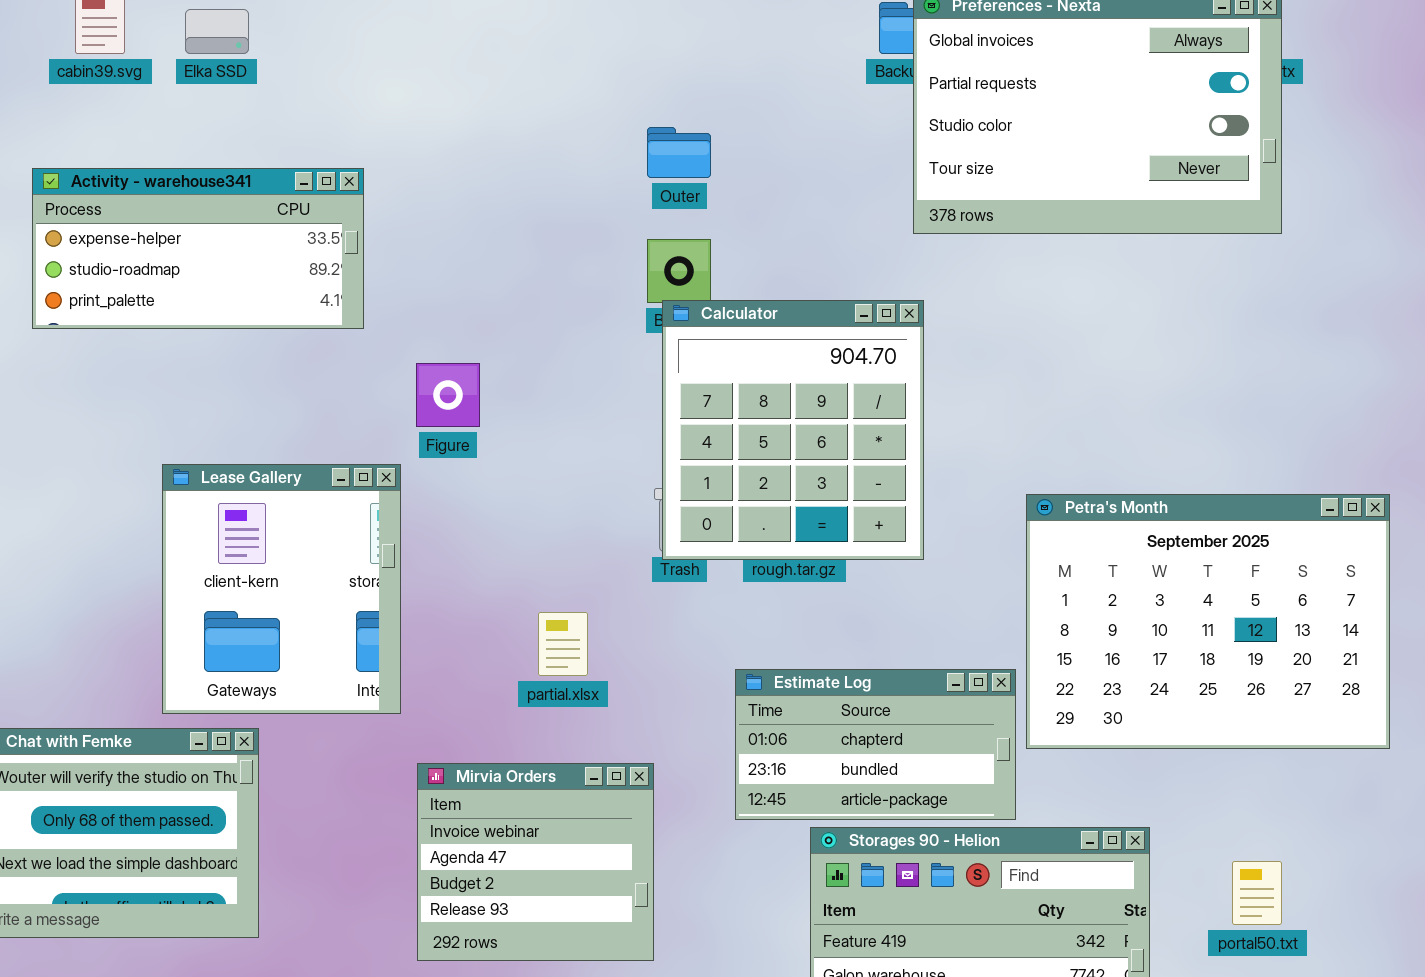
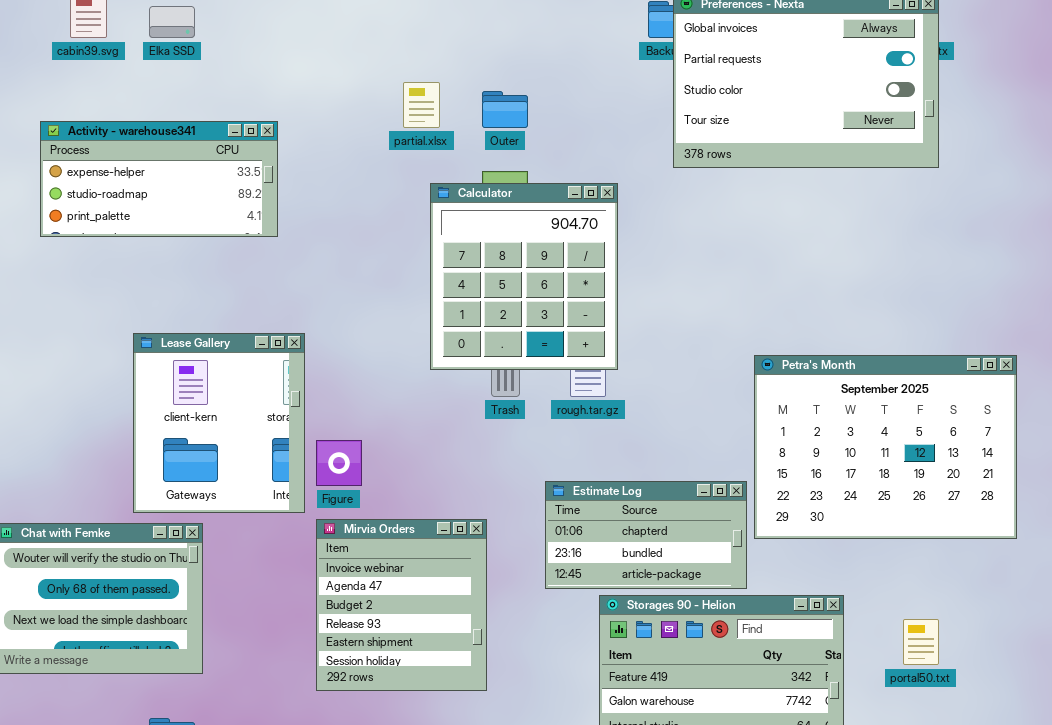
Calculator: [662,300,924,560] -> [430,183,618,370], moved
Figure: [416,363,480,427] -> [316,440,362,486], moved
partial.xlsx: [538,612,588,676] -> [403,82,440,128], moved
Mirvia Orders: [417,763,654,961] -> [316,519,487,691], resized

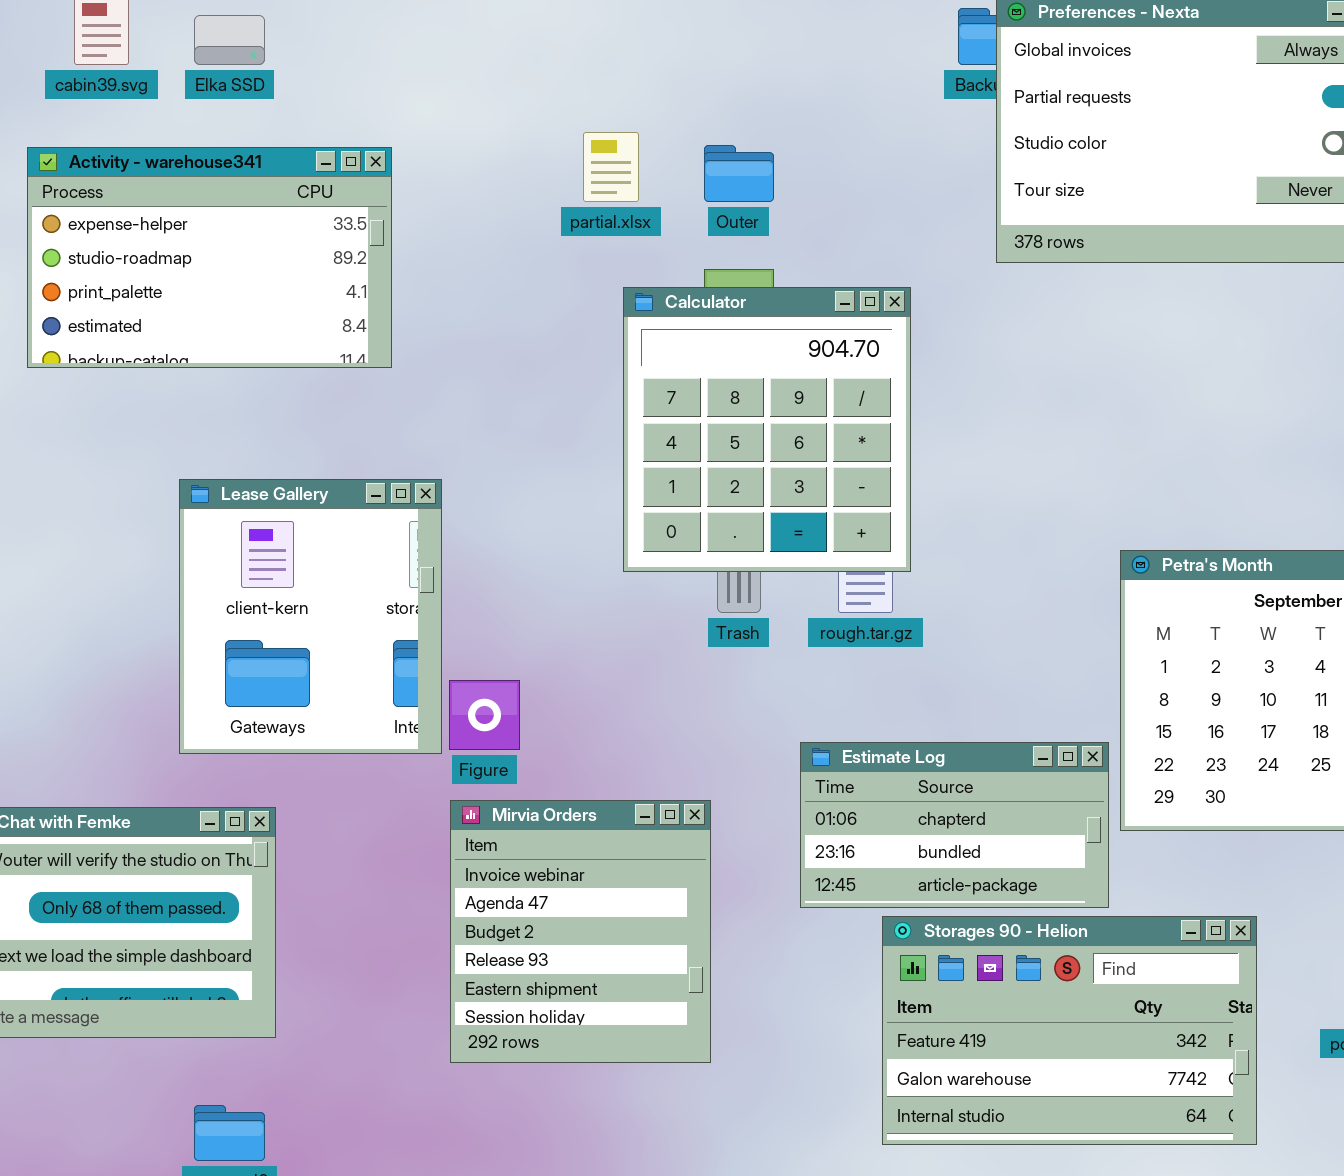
Activity - warehouse341: [40,121,278,237] -> [27,147,392,368], resized
Lease Gallery: [133,333,305,513] -> [179,479,442,754], moved

